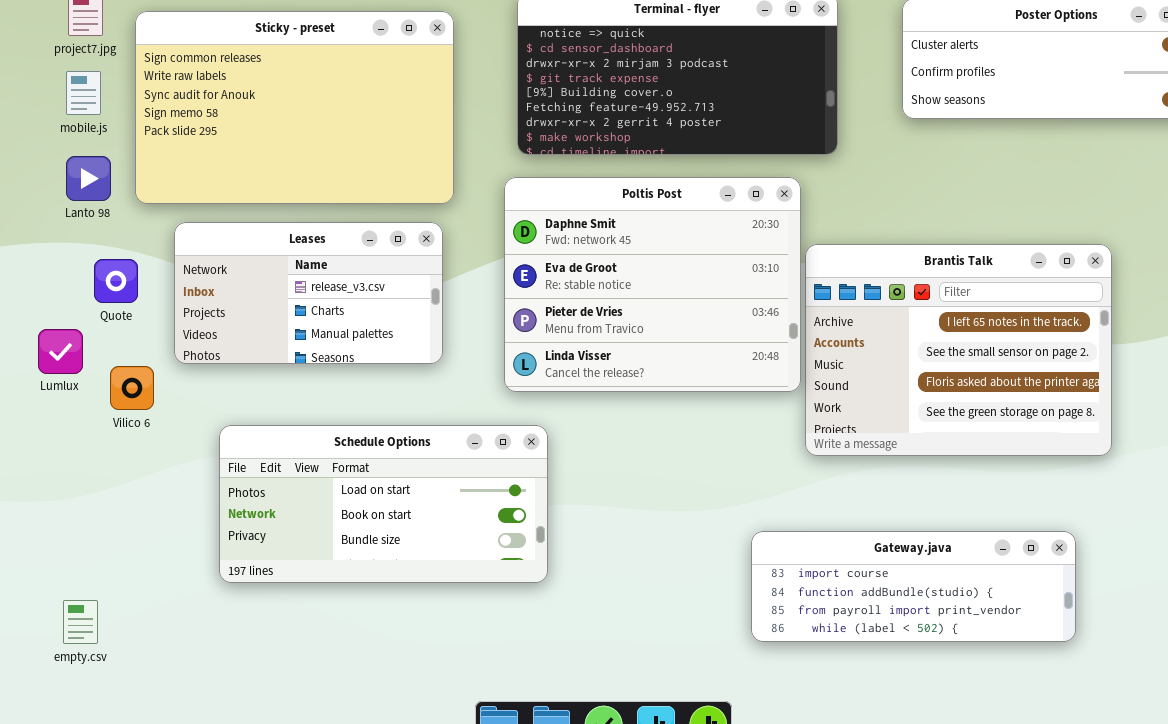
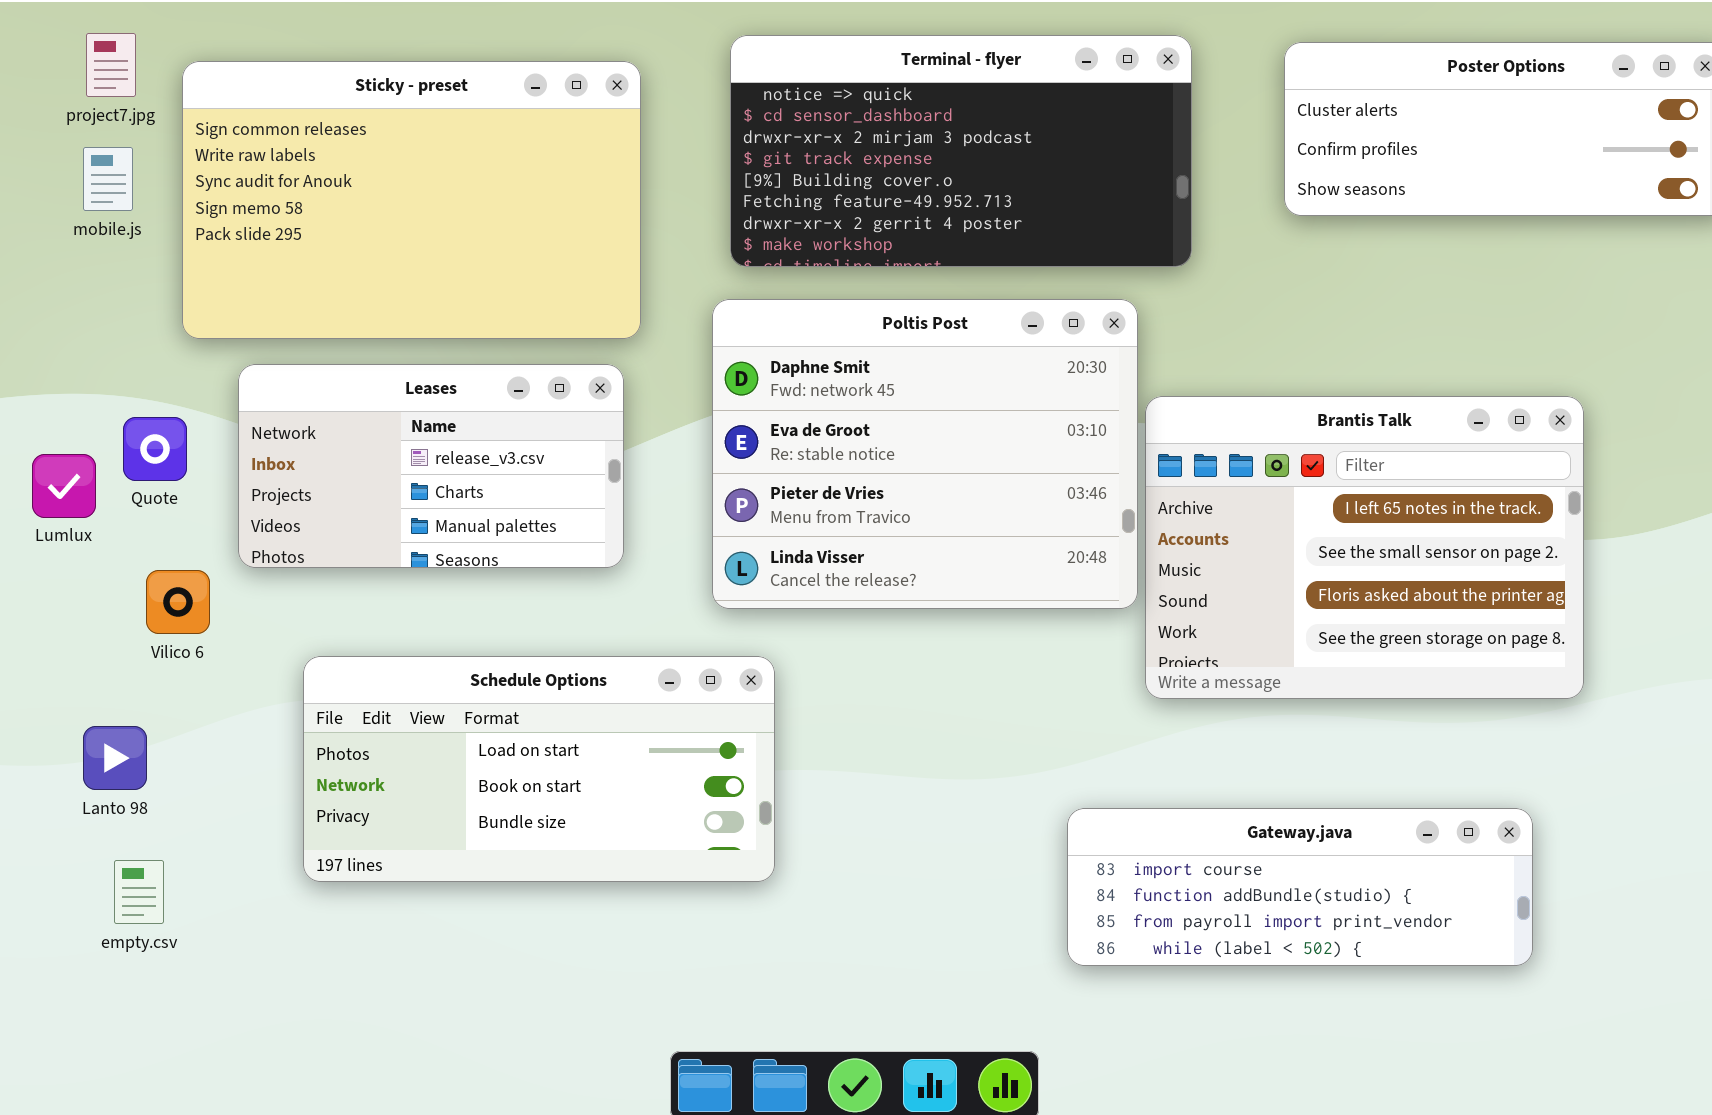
Lanto 98: [66,156,111,201] -> [83,726,147,790], moved
Lumlux: [38,329,83,374] -> [32,454,96,518], moved
empty.csv: [63,600,98,644] -> [114,860,164,924], moved

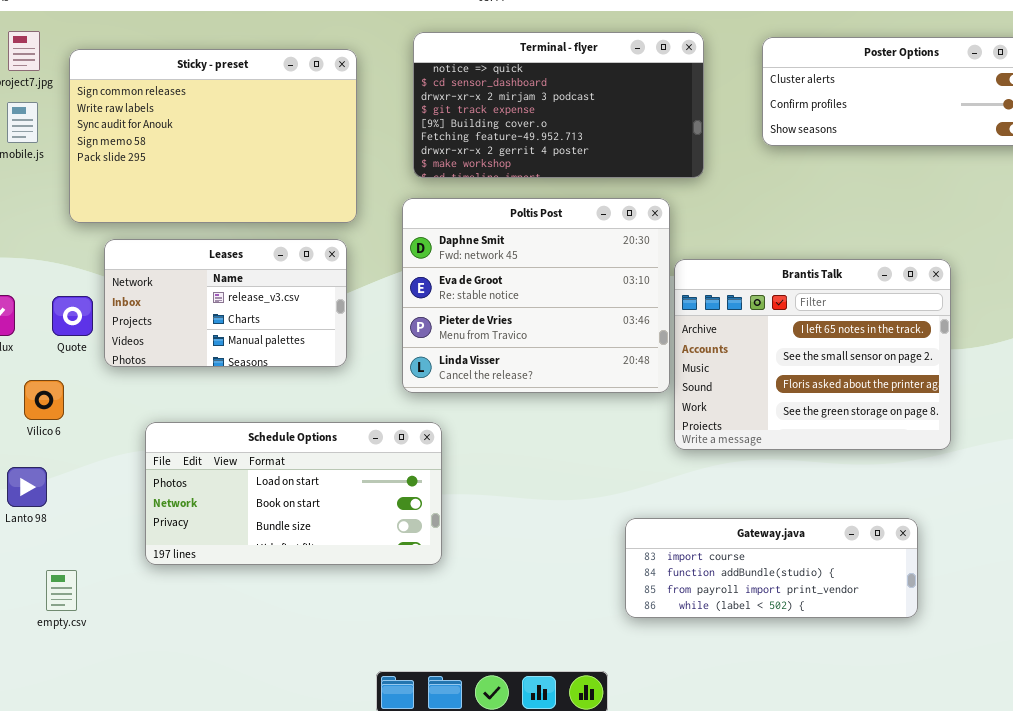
Quote: [123,417,187,481] -> [52,296,93,336], moved
Vilico 6: [146,570,210,634] -> [24,380,64,420], moved
empty.csv: [114,860,164,924] -> [46,570,77,611], moved

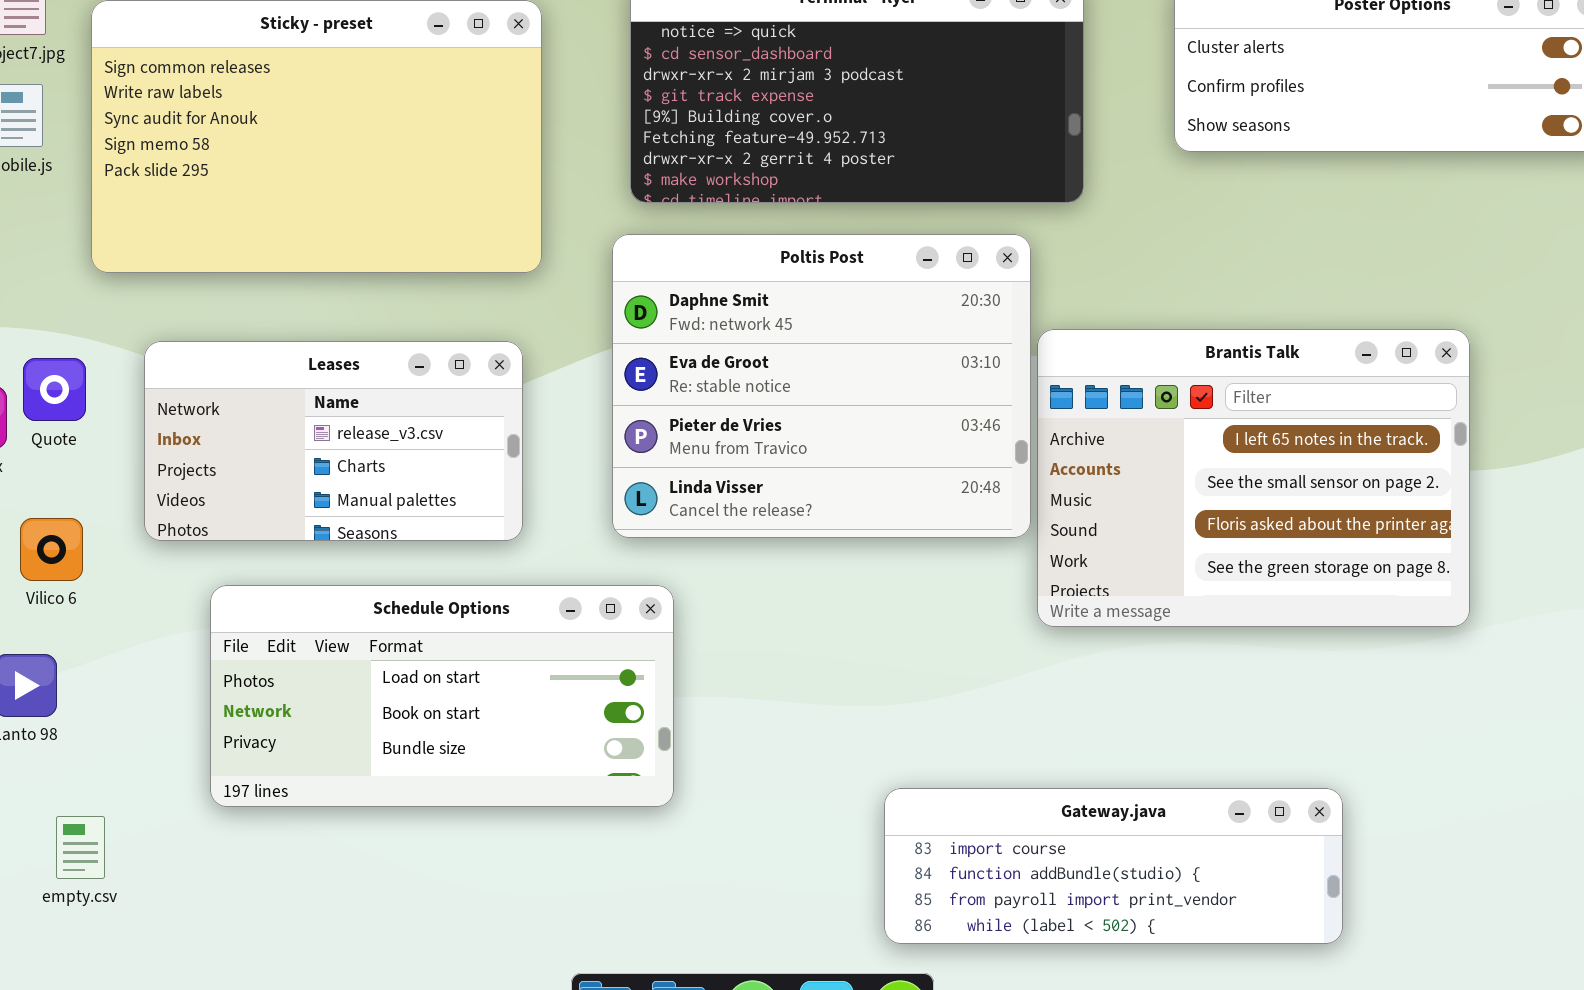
Leases: [104,239,347,367] -> [144,341,523,541], moved
Quote: [52,296,93,336] -> [23,358,86,421], moved
Gateway.java: [625,518,918,618] -> [884,788,1343,944], moved

